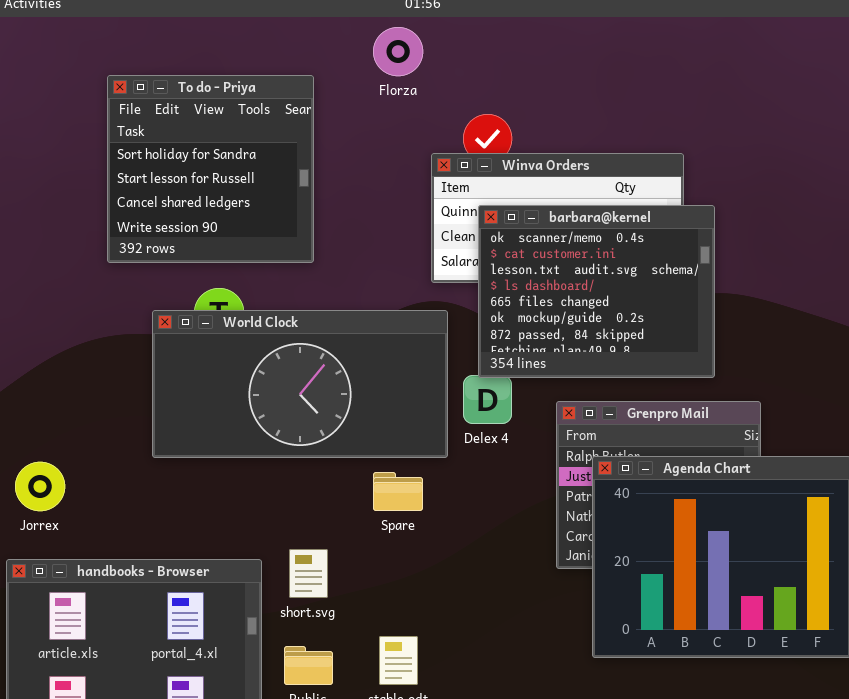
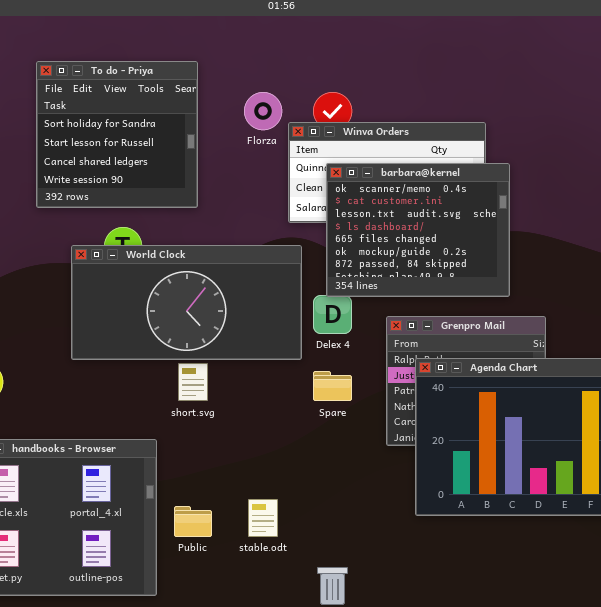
Florza: [373,27,423,76] -> [244,92,282,130], moved
Spare: [373,472,423,511] -> [313,371,352,401], moved
short.svg: [289,549,328,598] -> [178,363,208,401], moved

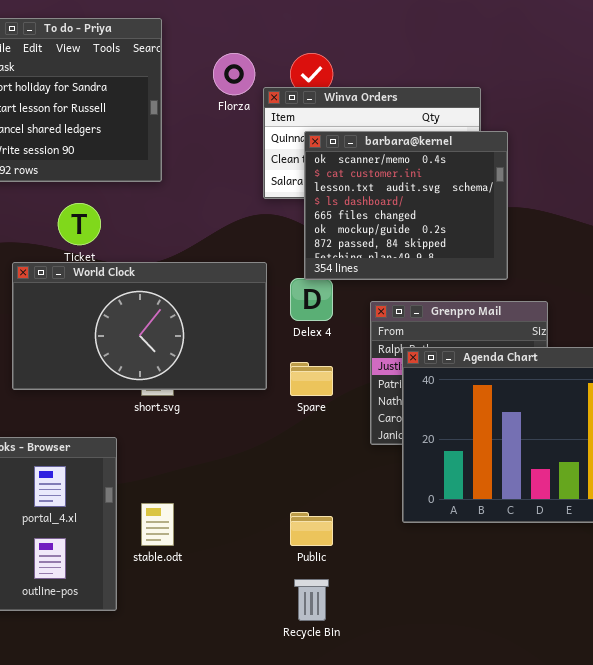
World Clock: [71,245,302,360] -> [12,262,267,390], moved
stable.odt: [248,499,278,537] -> [141,503,174,546], moved
Public: [174,506,212,537] -> [290,512,333,546], moved

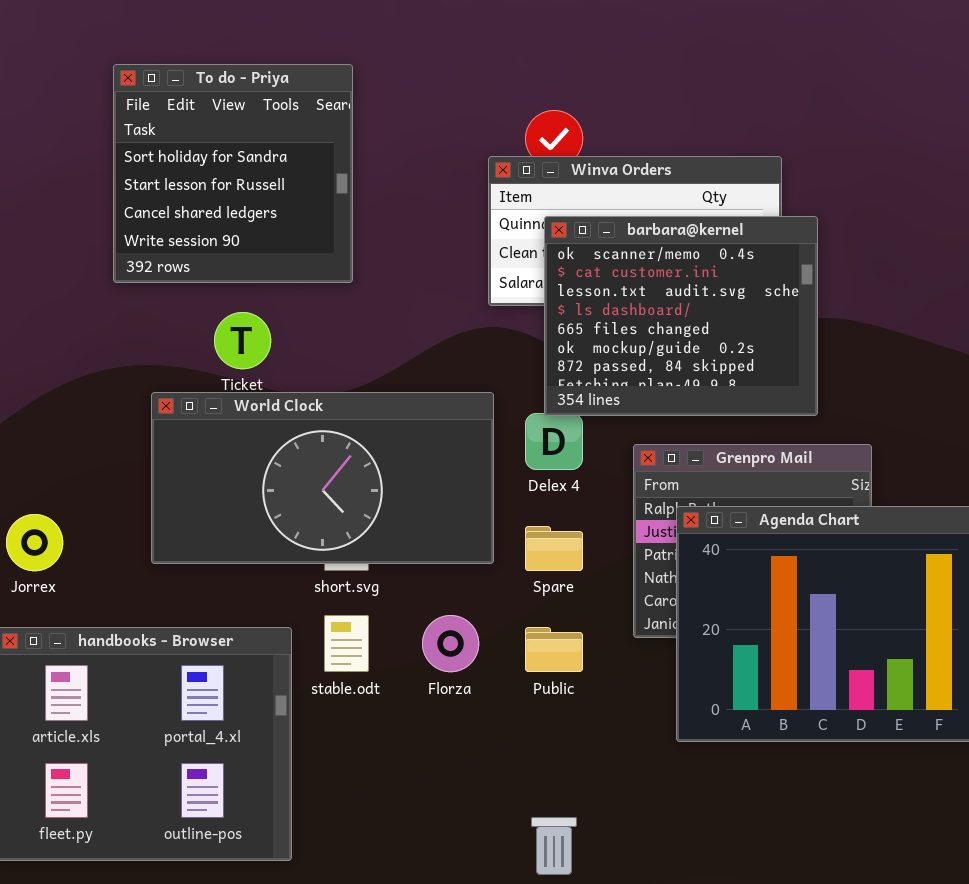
Florza: [213,53,255,95] -> [422,615,479,672], moved
stable.odt: [141,503,174,546] -> [324,615,369,672], moved
Public: [290,512,333,546] -> [525,627,583,672], moved

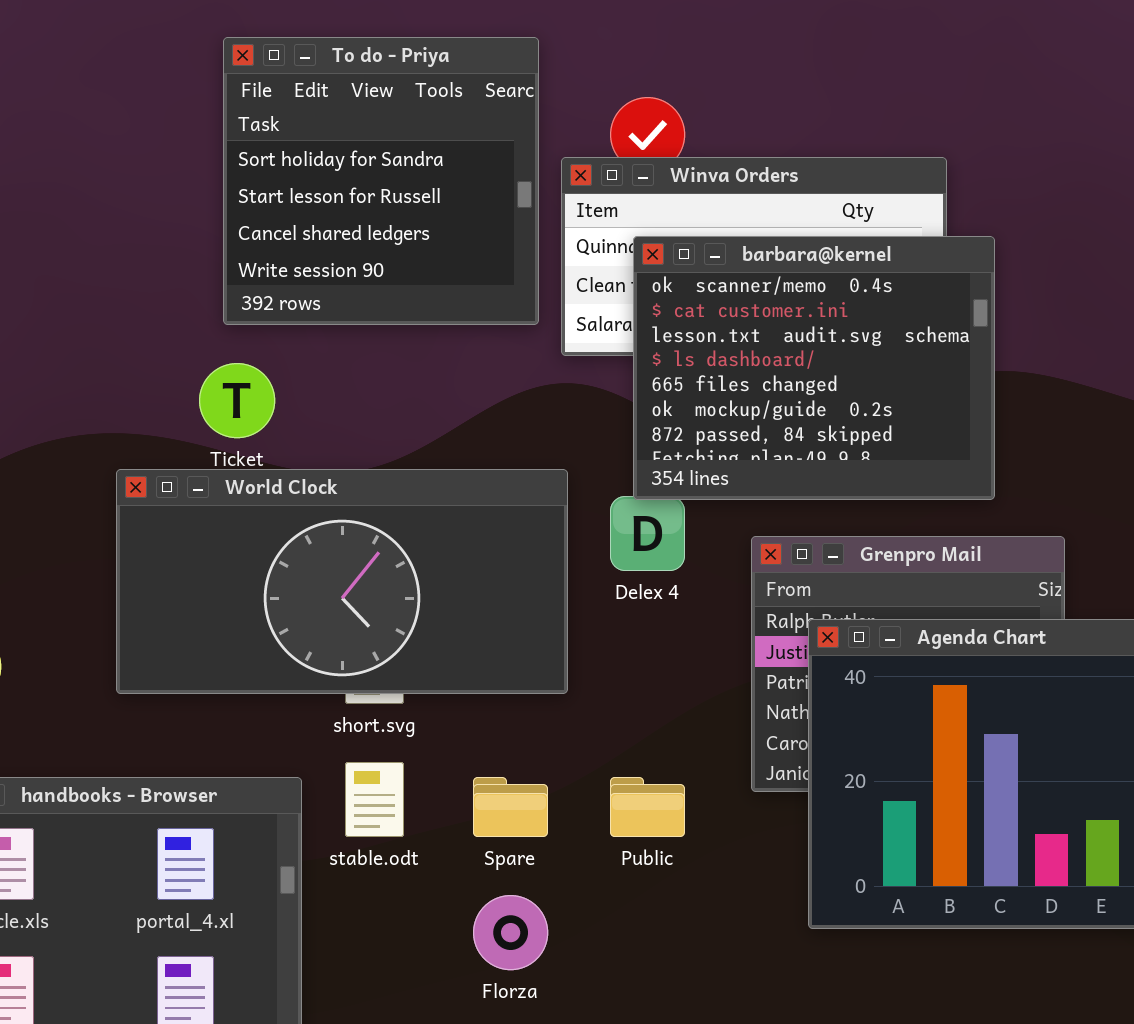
To do - Priya: [113,64,353,283] -> [223,37,539,325], moved
Spare: [525,526,583,571] -> [473,777,548,837], moved
Florza: [422,615,479,672] -> [473,895,548,970], moved

